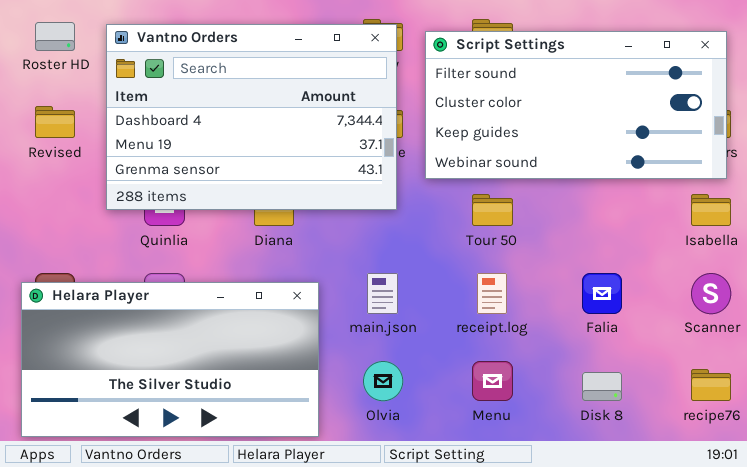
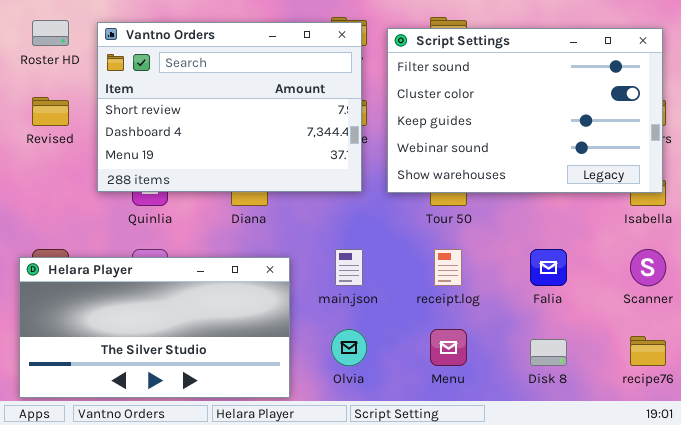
Vantno Orders: [106,24,397,210] -> [97,22,362,192], scrolled up 1 row
Script Settings: [425,31,727,179] -> [387,28,663,193], resized

